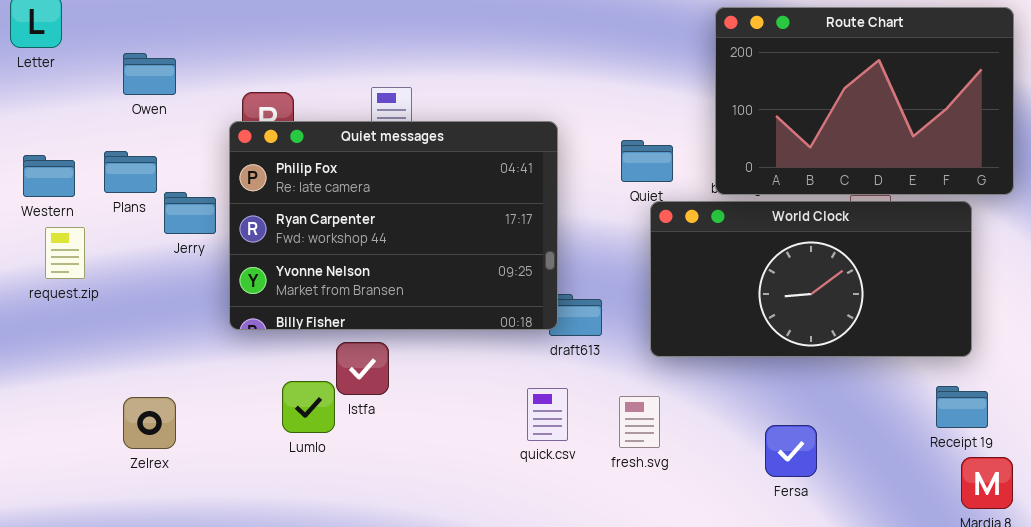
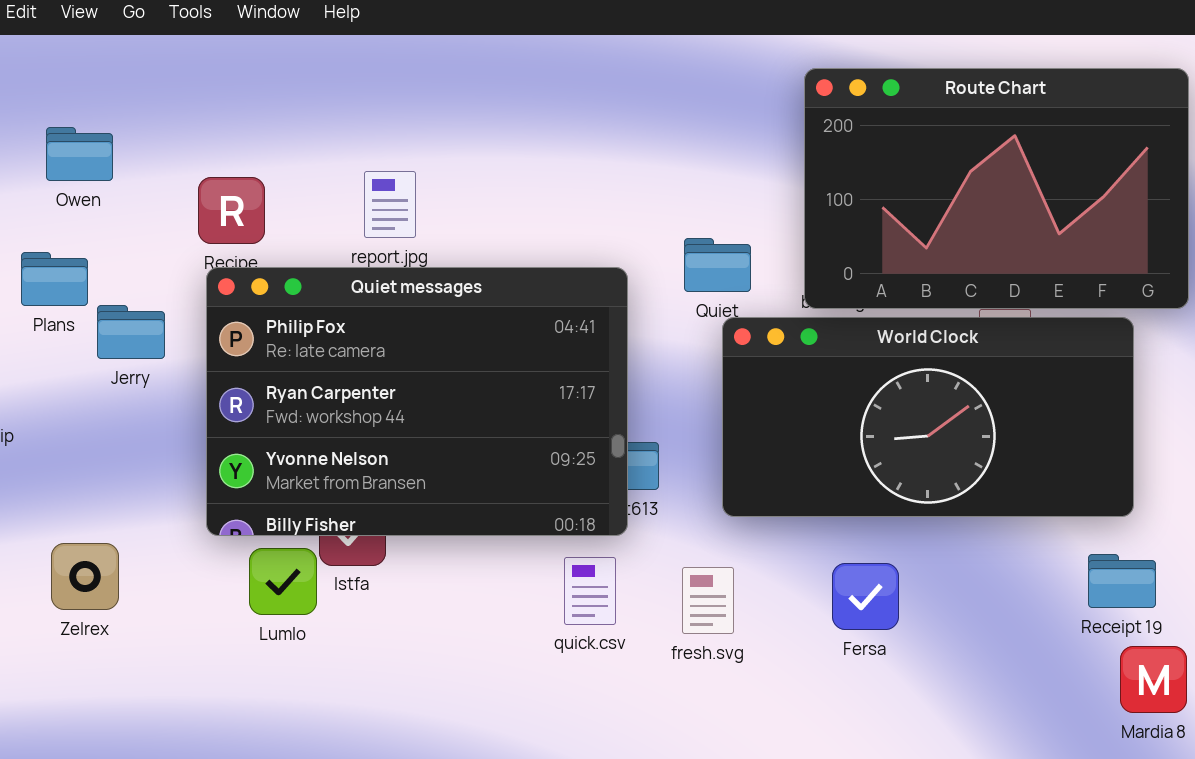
Quiet messages: [229,121,558,330] -> [206,267,628,536], moved
Zelrex: [123,397,176,449] -> [51,543,119,610], moved
Fersa: [765,425,817,477] -> [832,563,899,630], moved

